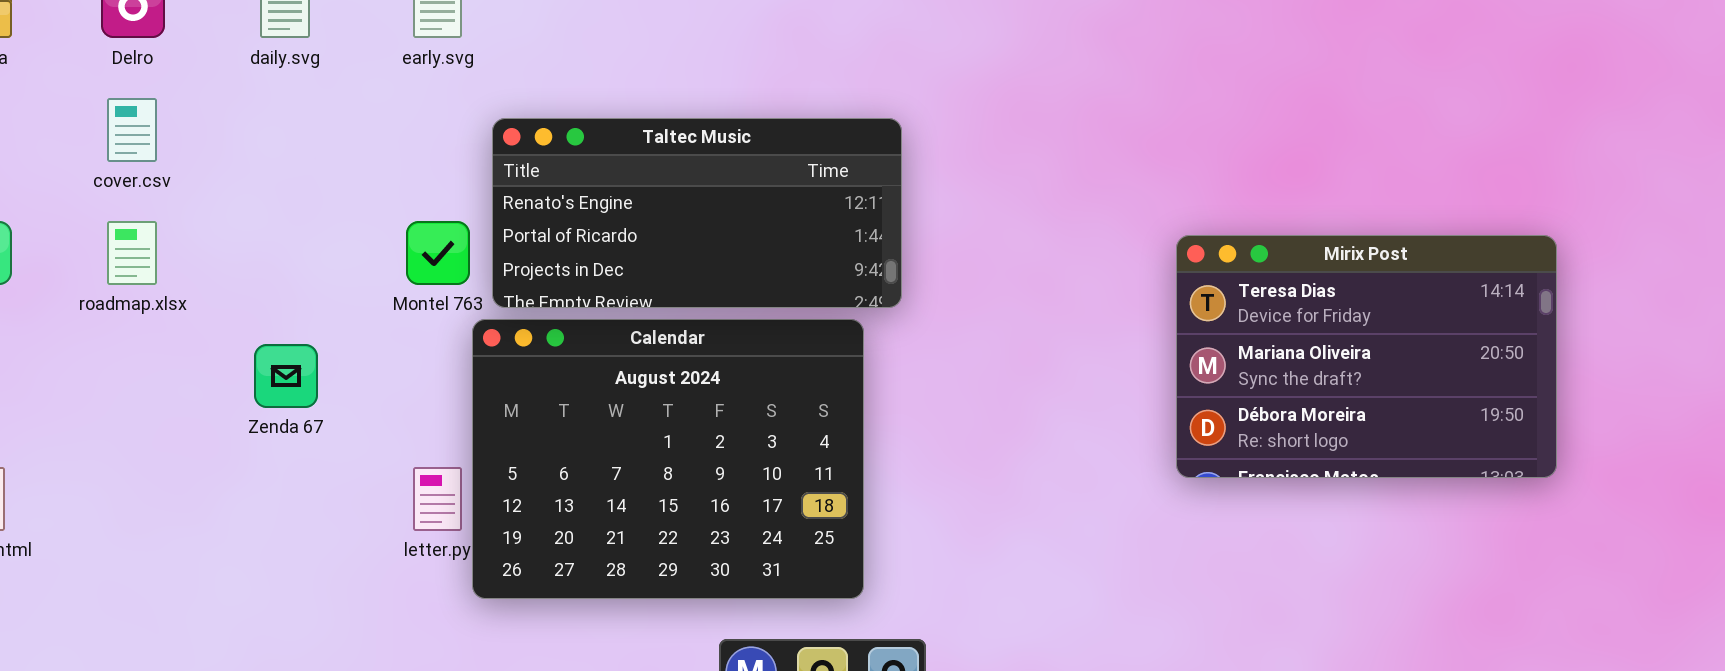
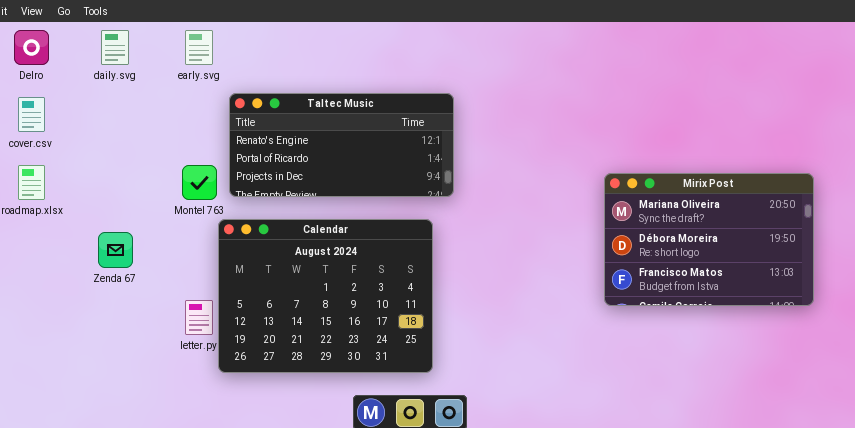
Taltec Music: [492,118,902,308] -> [229,93,454,197], moved
Mirix Post: [1176,235,1557,478] -> [604,173,814,306], scrolled down 1 row

